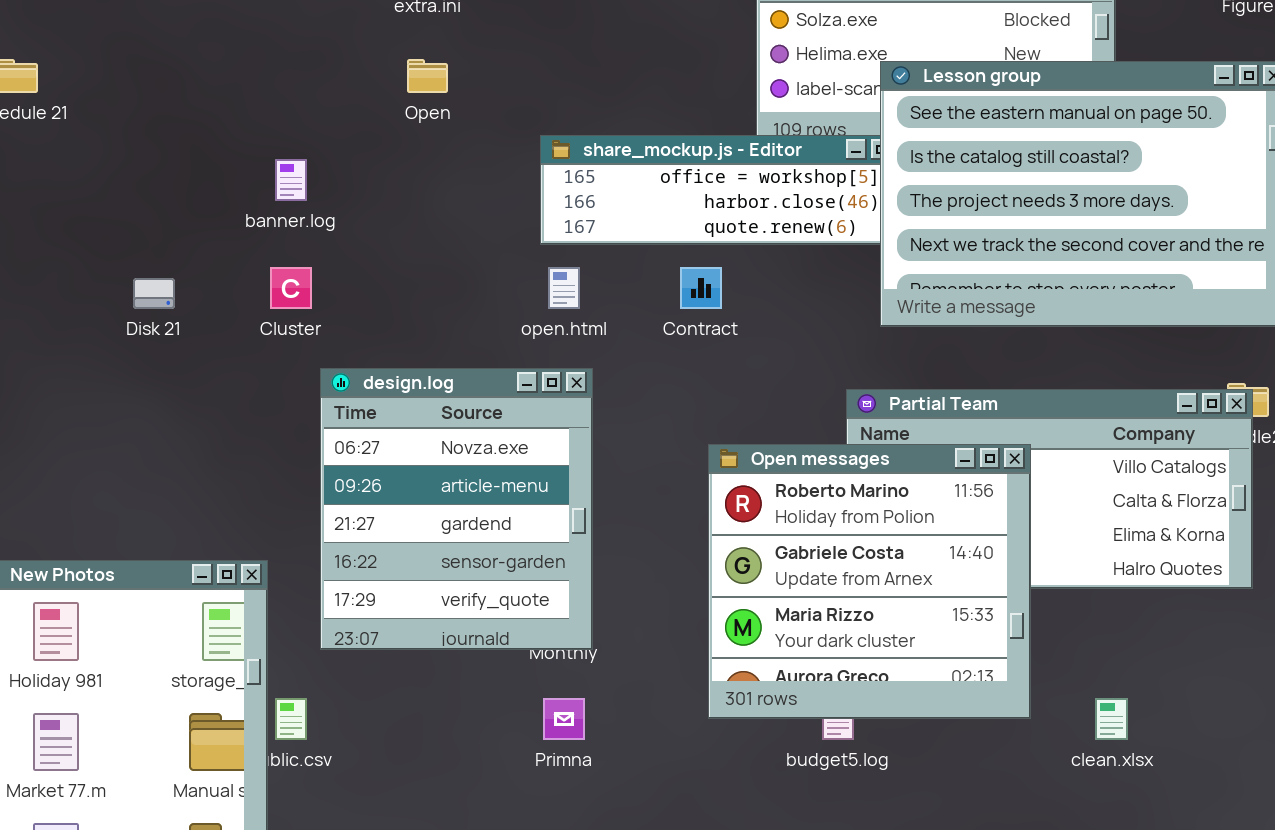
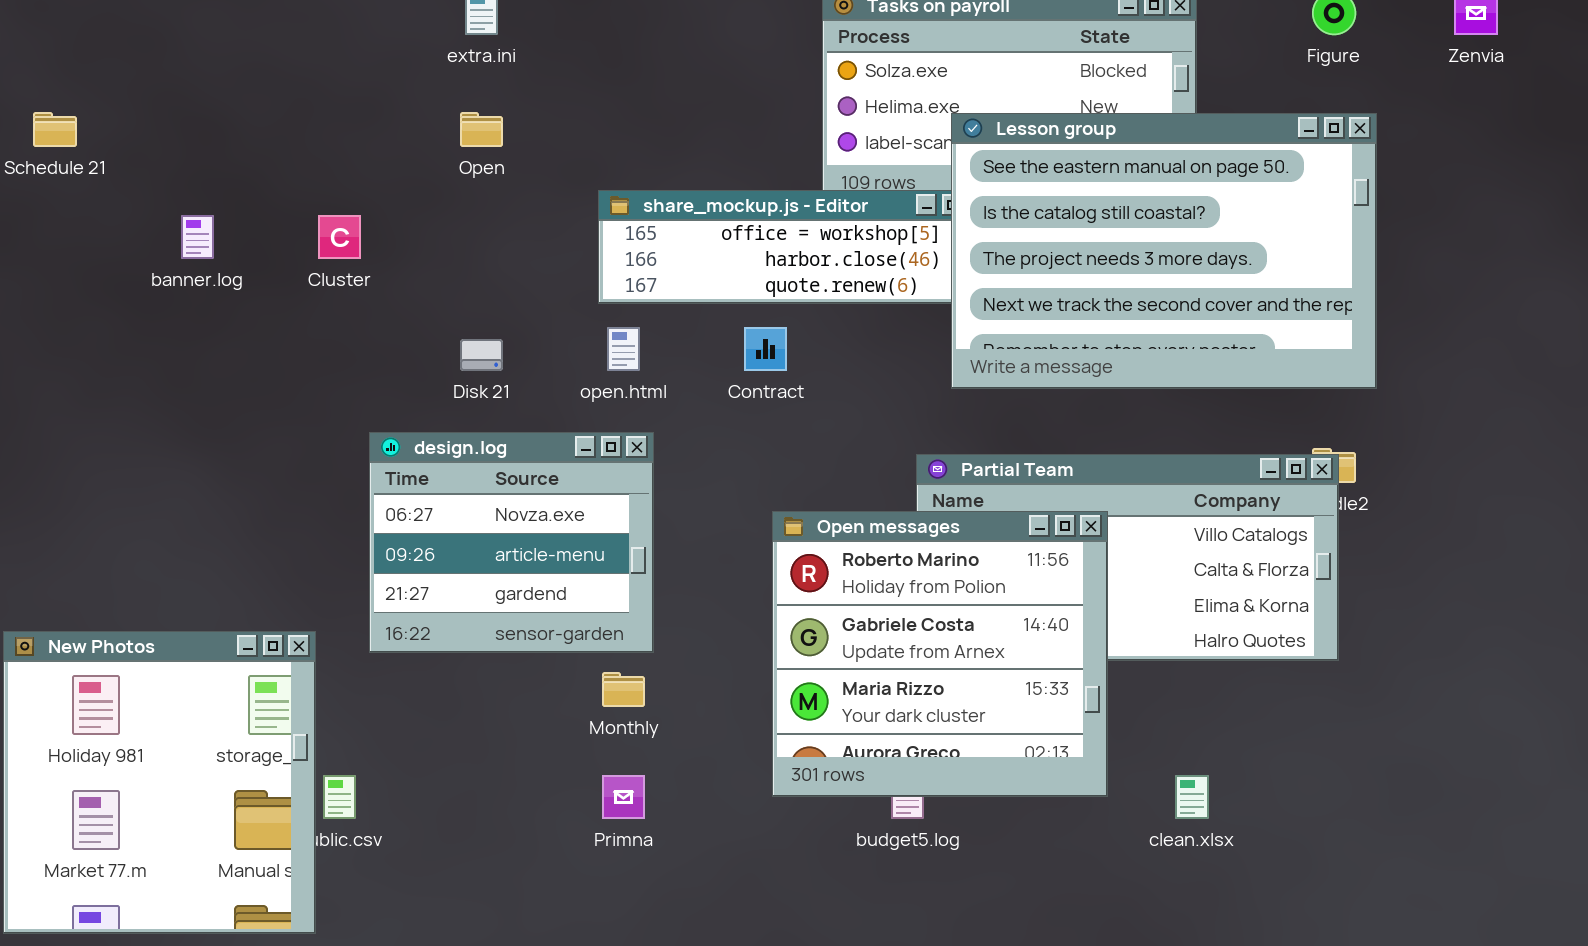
banner.log: [275,159,307,201] -> [181,215,214,259], moved
Cluster: [270,267,312,309] -> [318,215,361,259], moved
Disk 21: [133,278,175,309] -> [460,339,503,371], moved
design.log: [320,368,593,650] -> [369,432,654,653], resized

